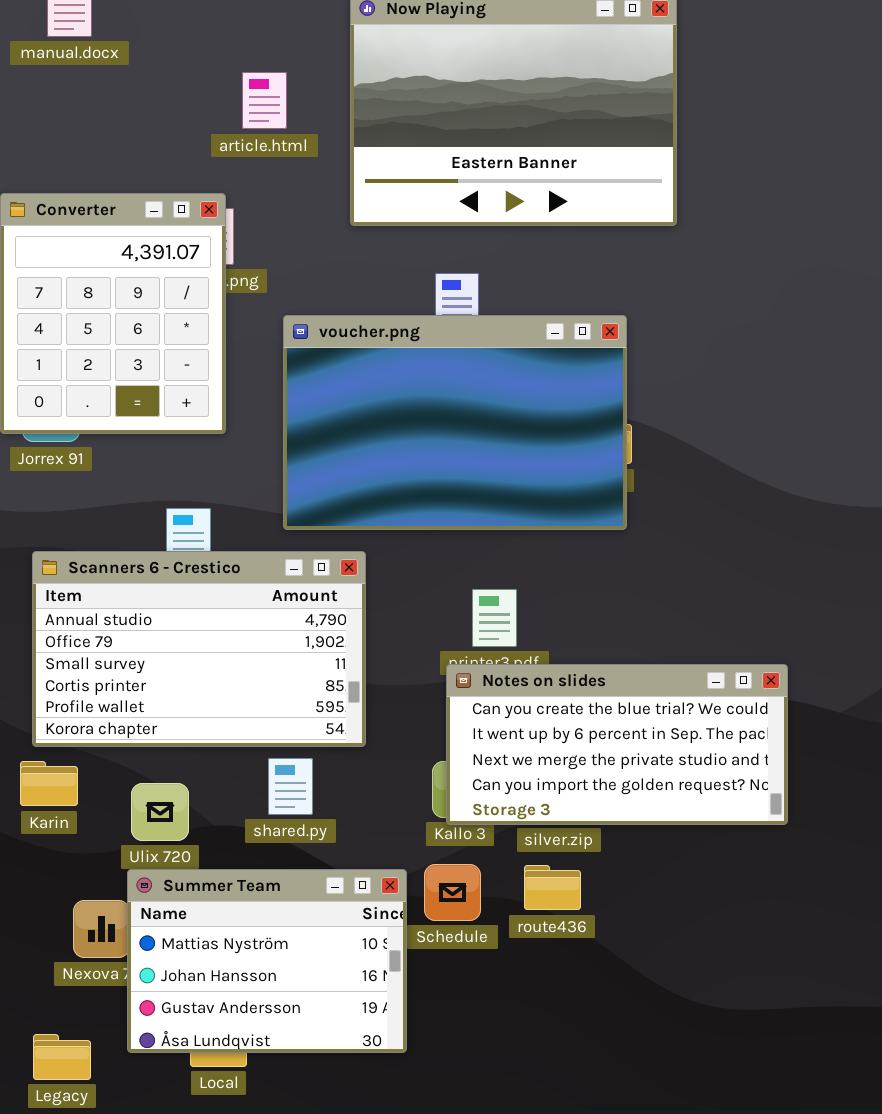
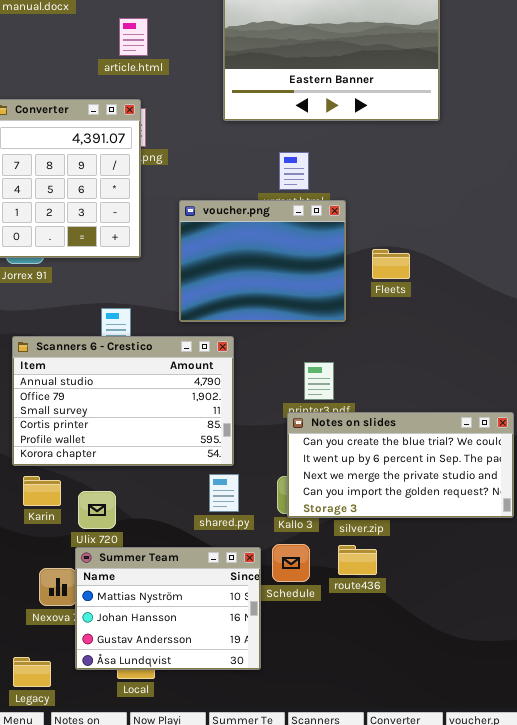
article.html: [242,72,287,129] -> [119,18,148,56], moved
voucher.png: [283,315,627,530] -> [179,200,346,322], resized
shared.py: [268,758,313,815] -> [209,474,239,512], moved
Karin: [20,761,78,806] -> [23,476,61,506], moved

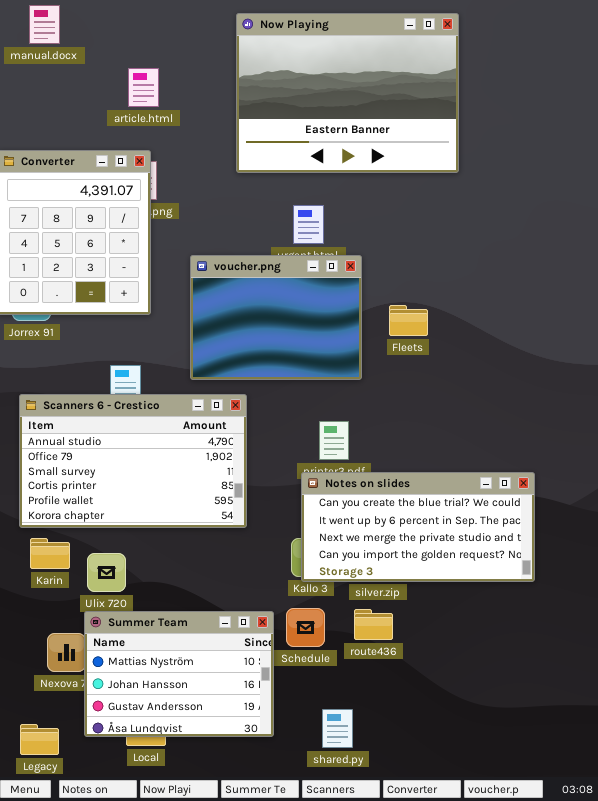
shared.py: [209,474,239,512] -> [322,709,353,748], moved

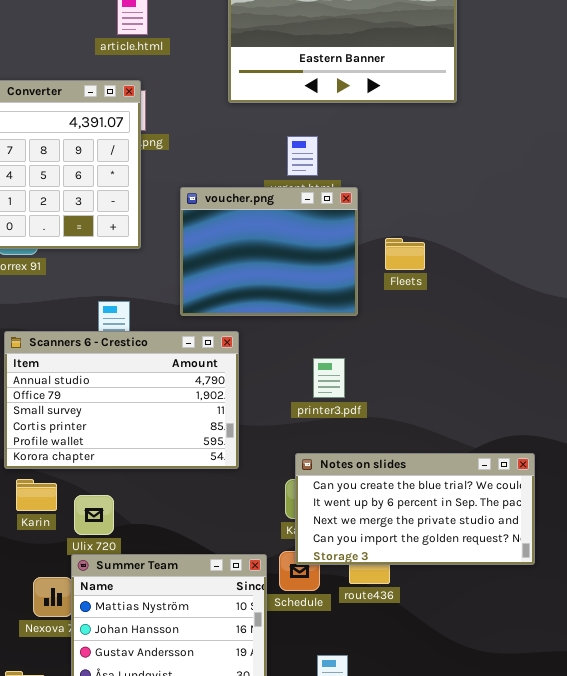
Notes on slides: [301,472,535,582] -> [295,453,535,565], moved

